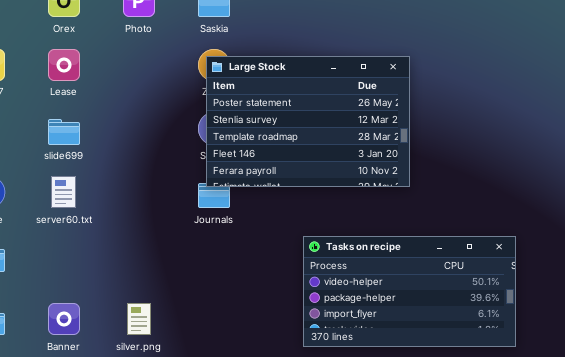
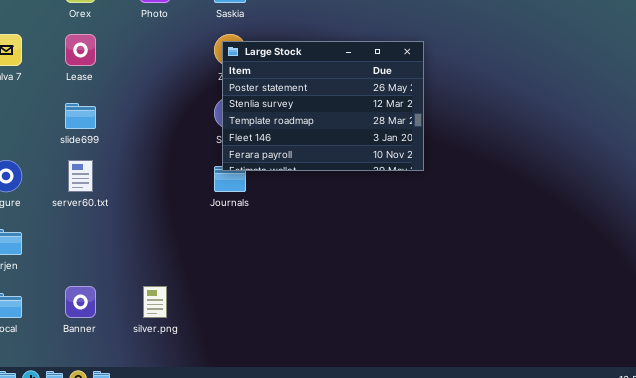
Tasks on recipe: [303,236,516,347] -> none, closed

